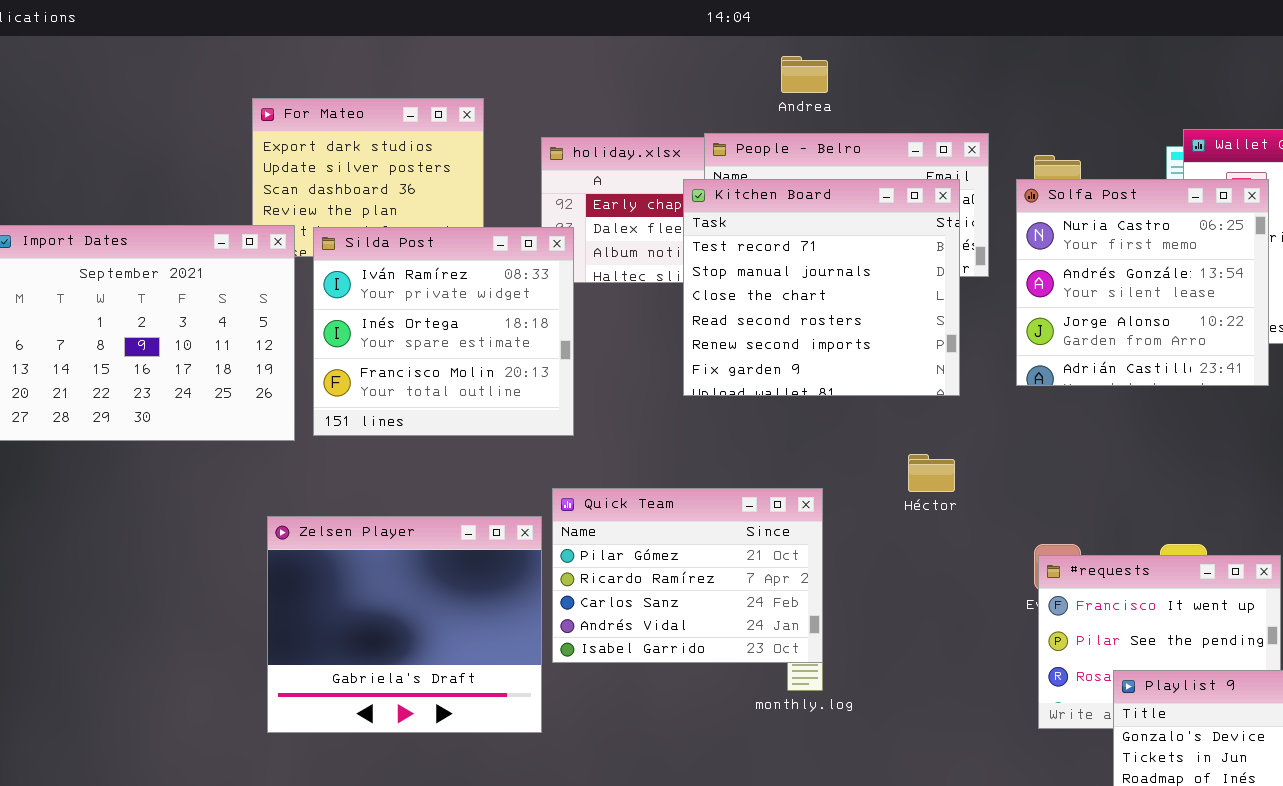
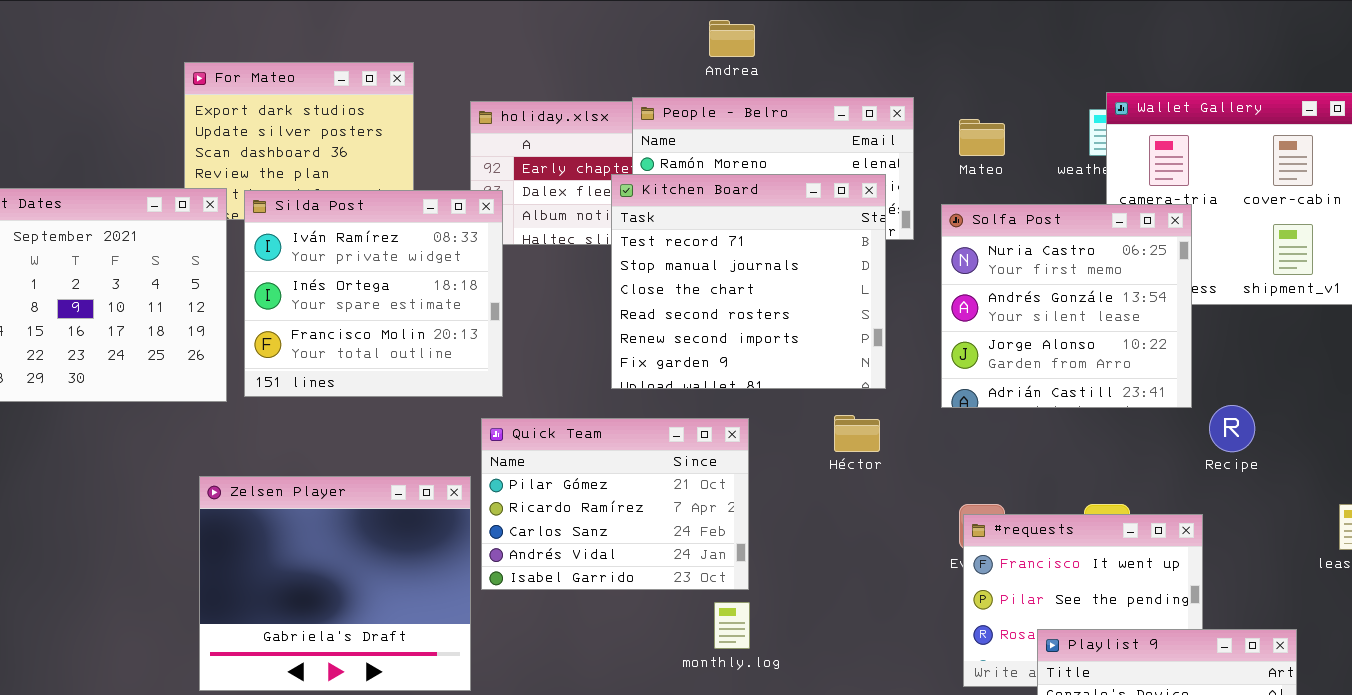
Kitchen Board: [683,179,960,396] -> [611,174,886,389], moved
Solfa Post: [1016,179,1269,386] -> [941,204,1192,408], moved
Quick Team: [552,488,823,663] -> [481,418,749,590], moved

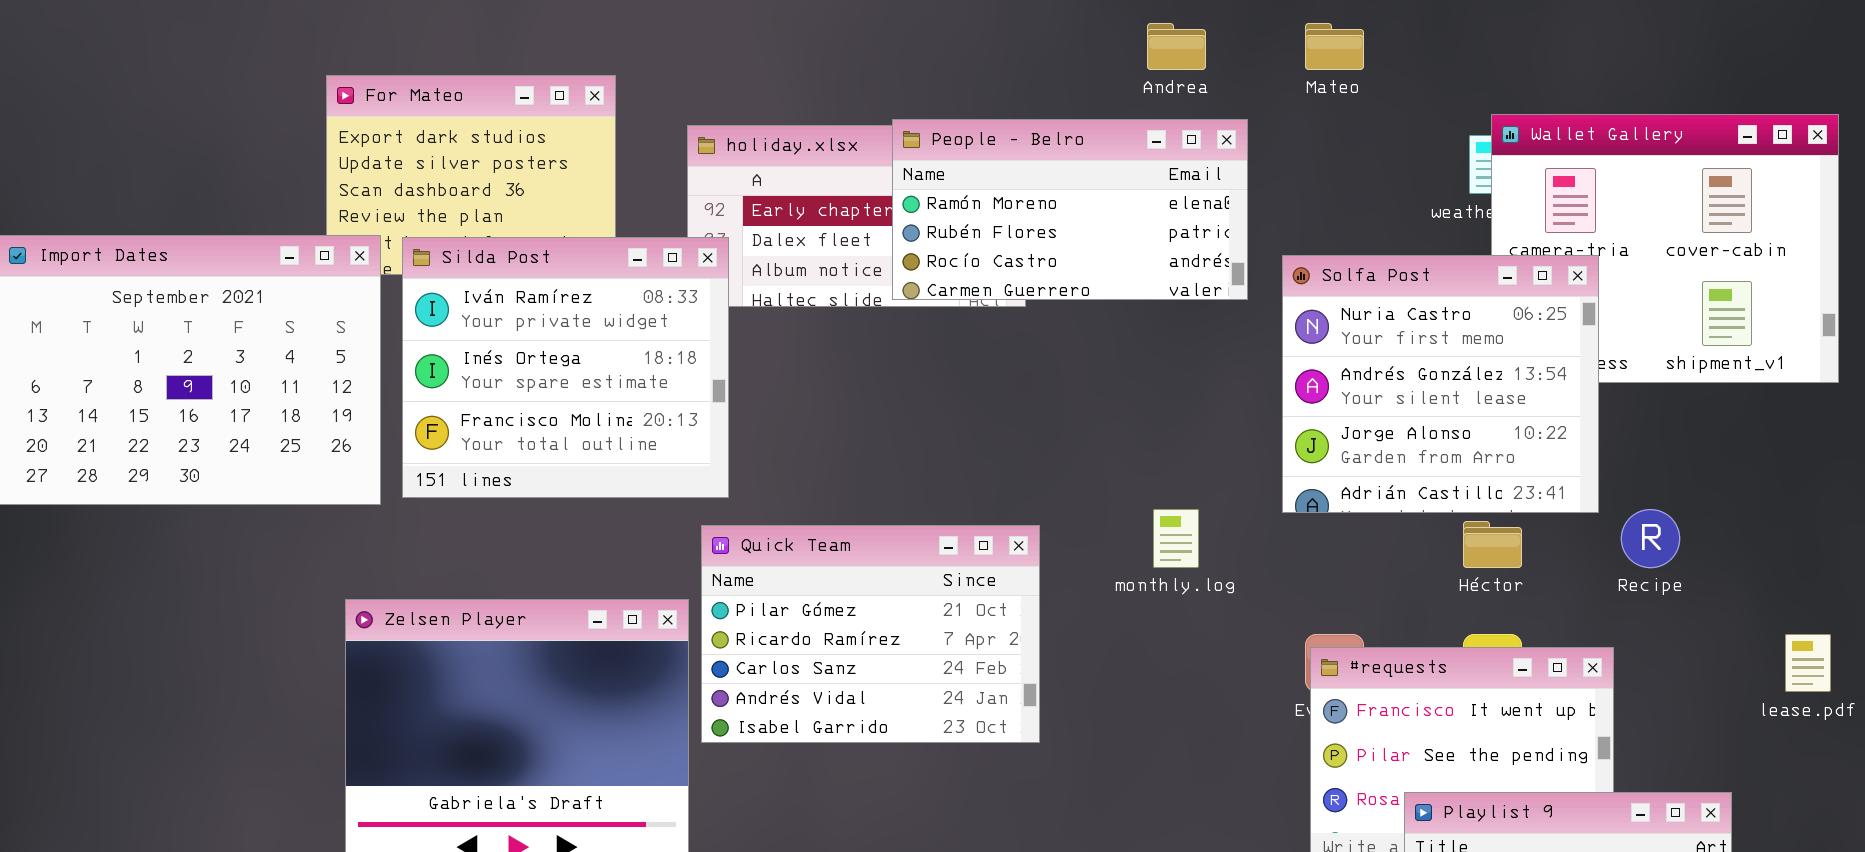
Andrea: [709,20,755,57] -> [1147,23,1206,70], moved
Mateo: [959,119,1005,156] -> [1305,23,1364,70], moved
Kitchen Board: [611,174,886,389] -> none, closed
Héctor: [834,415,880,452] -> [1463,521,1522,568], moved
monthly.log: [714,602,750,649] -> [1153,509,1199,568], moved

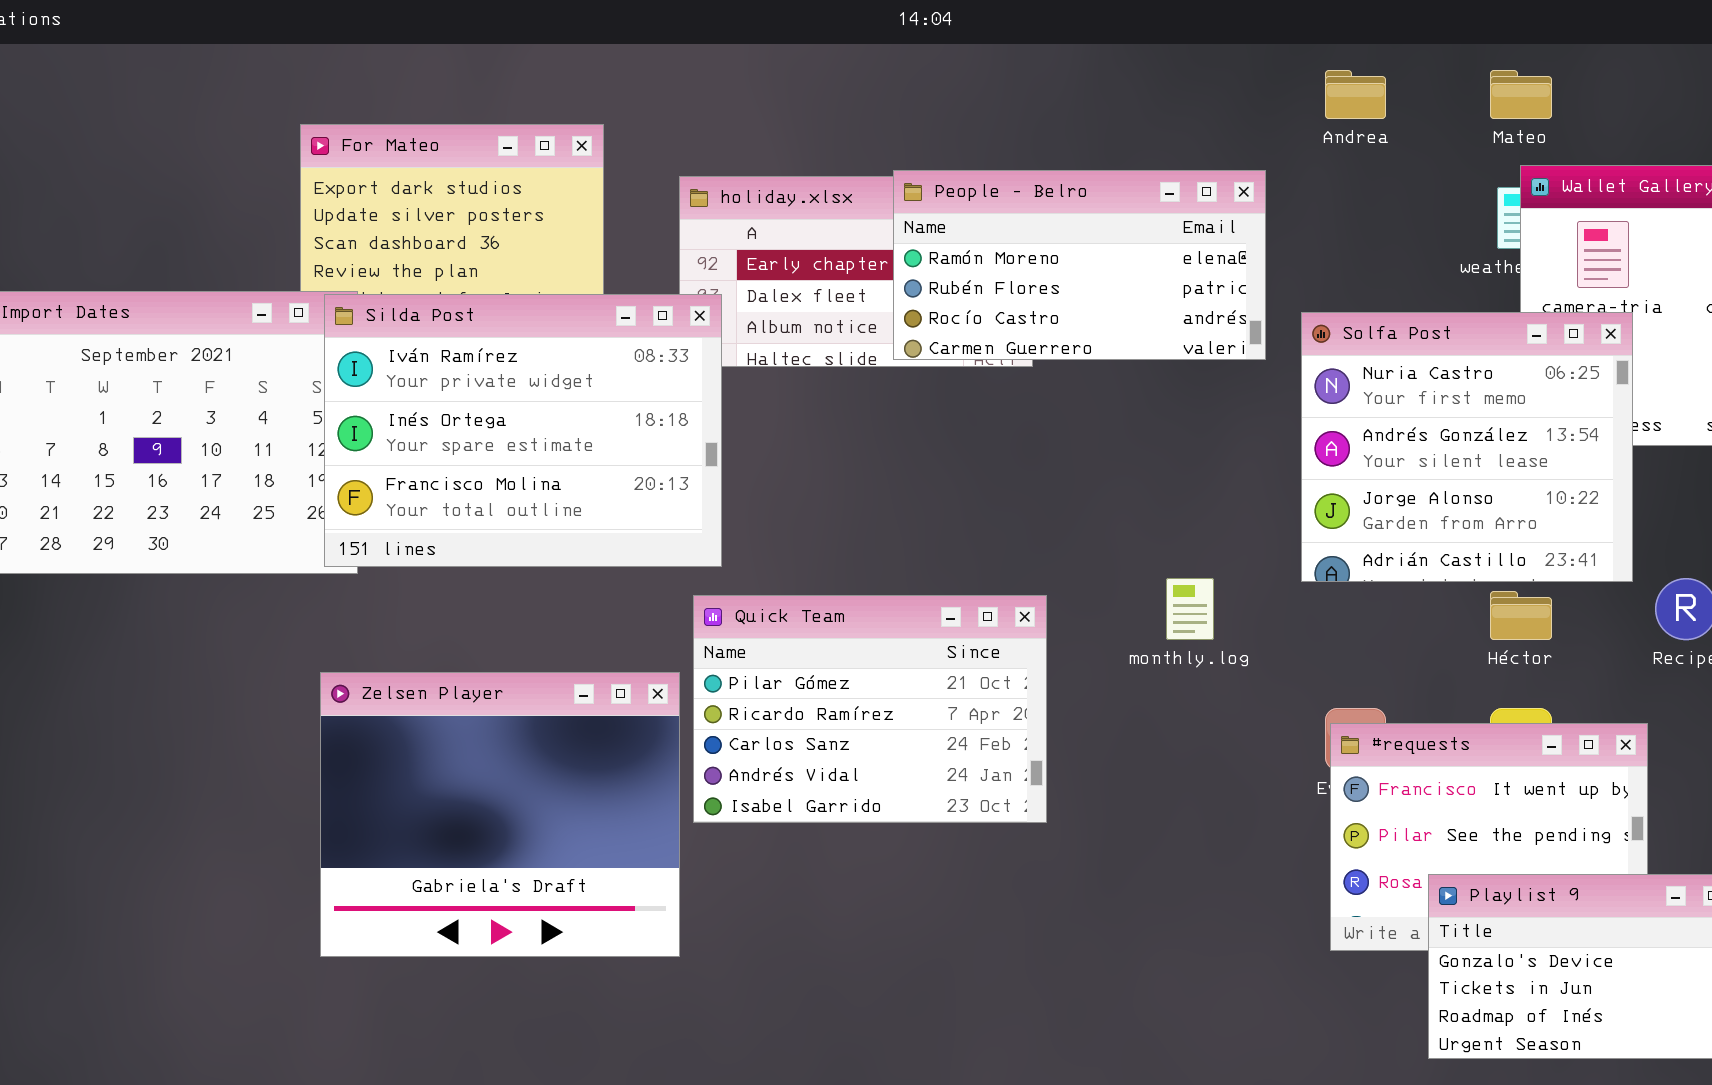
Andrea: [1147,23,1206,70] -> [1325,70,1386,119], moved
Mateo: [1305,23,1364,70] -> [1490,70,1552,119], moved
Silda Post: [402,237,729,498] -> [324,294,722,567], resized

